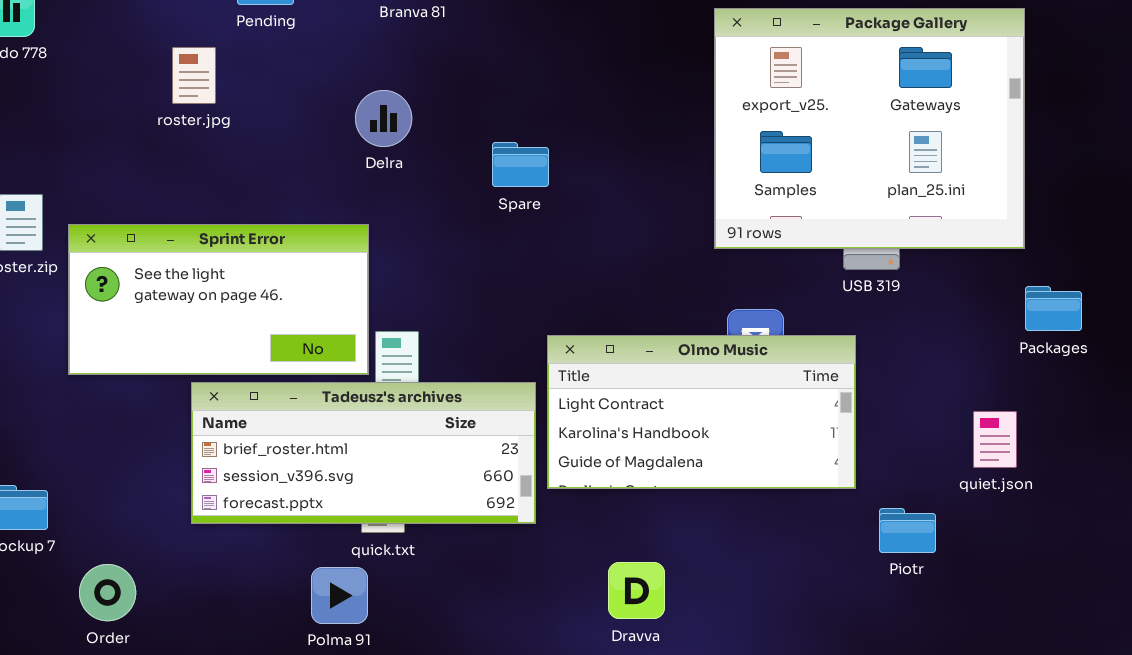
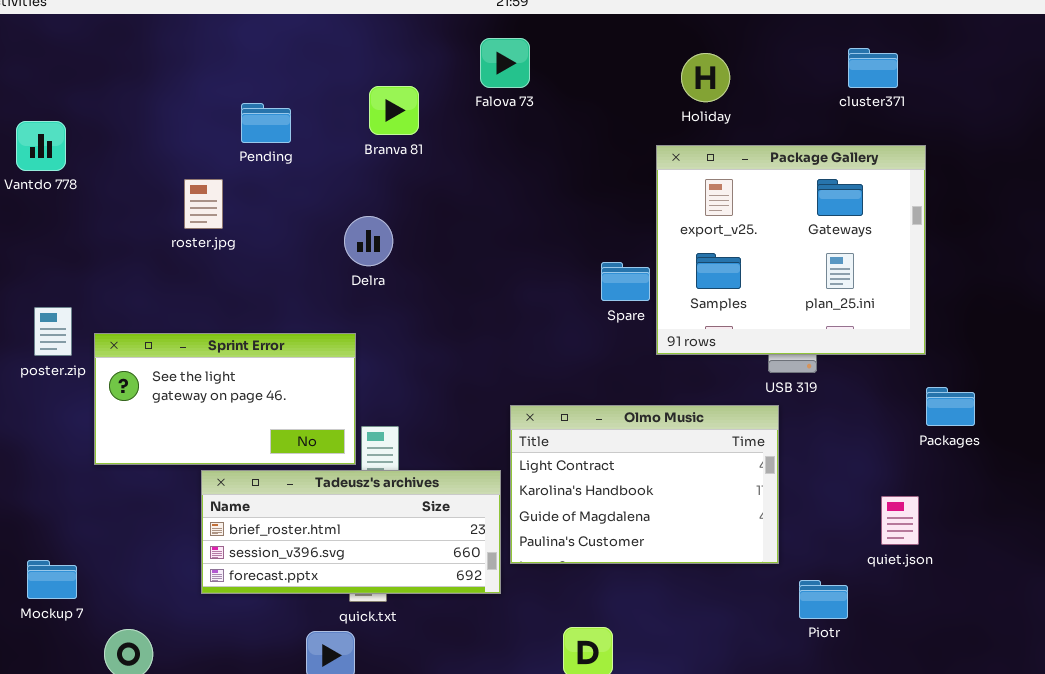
Spare: [492,142,549,187] -> [601,262,650,301], moved
Olmo Music: [547,335,856,489] -> [510,405,779,564], resized

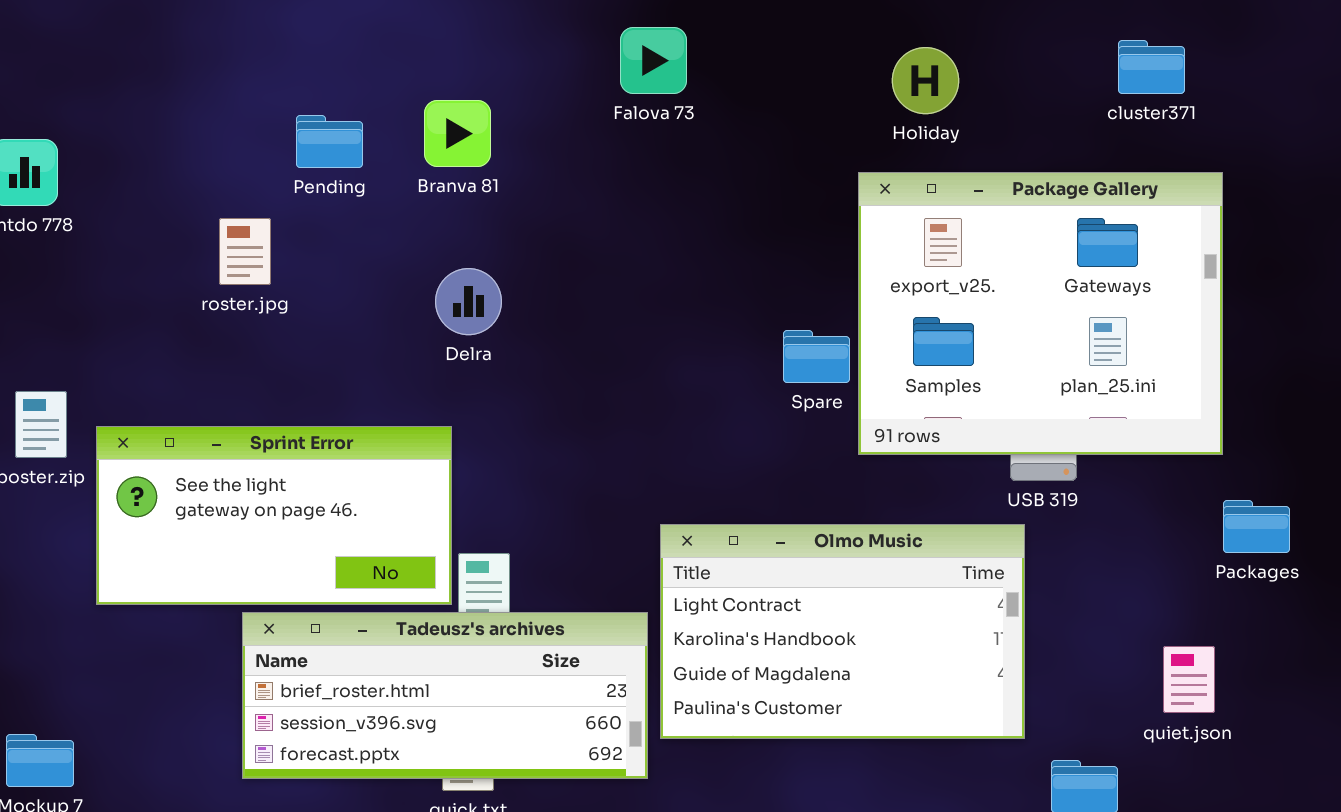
Branva 81: [369,86,419,135] -> [424,100,491,167], moved

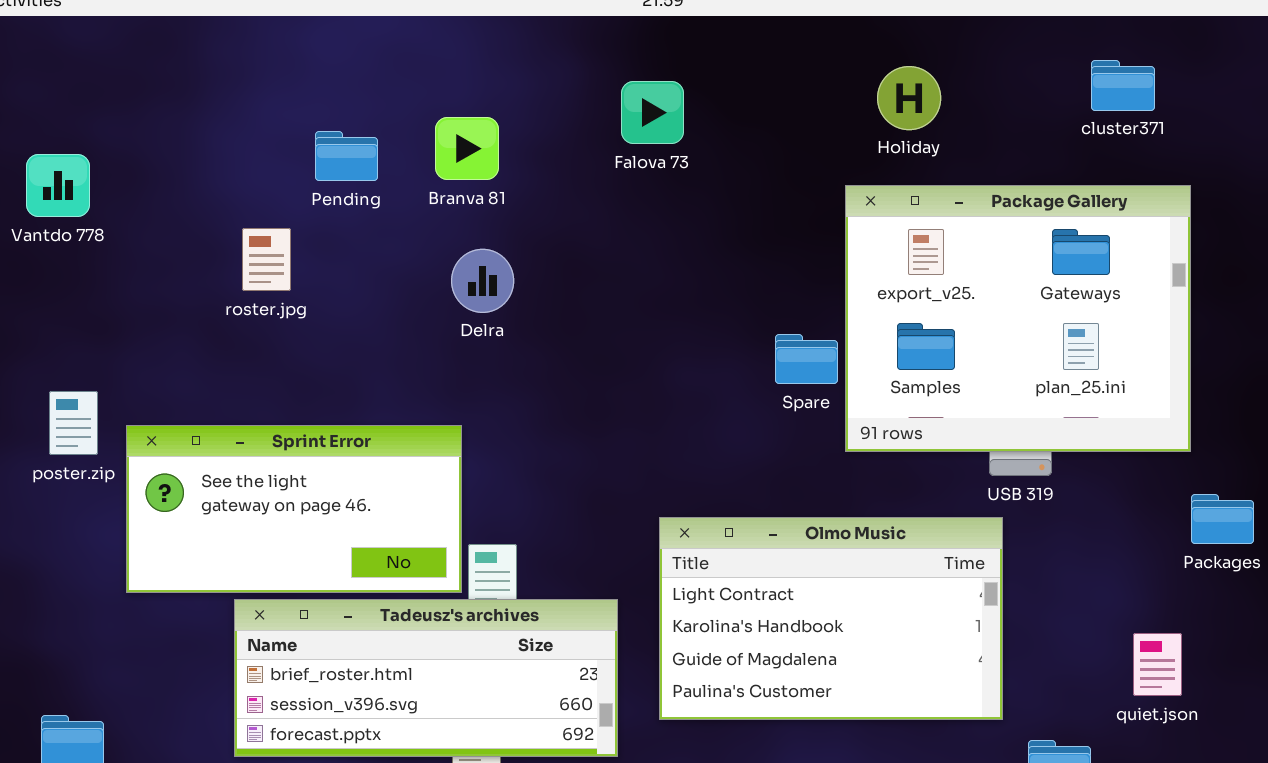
Falova 73: [620,27,687,94] -> [621,81,684,144], moved
Delra: [435,268,502,335] -> [451,249,514,313], moved
Tadeusz's archives: [242,612,648,779] -> [234,599,618,757], moved

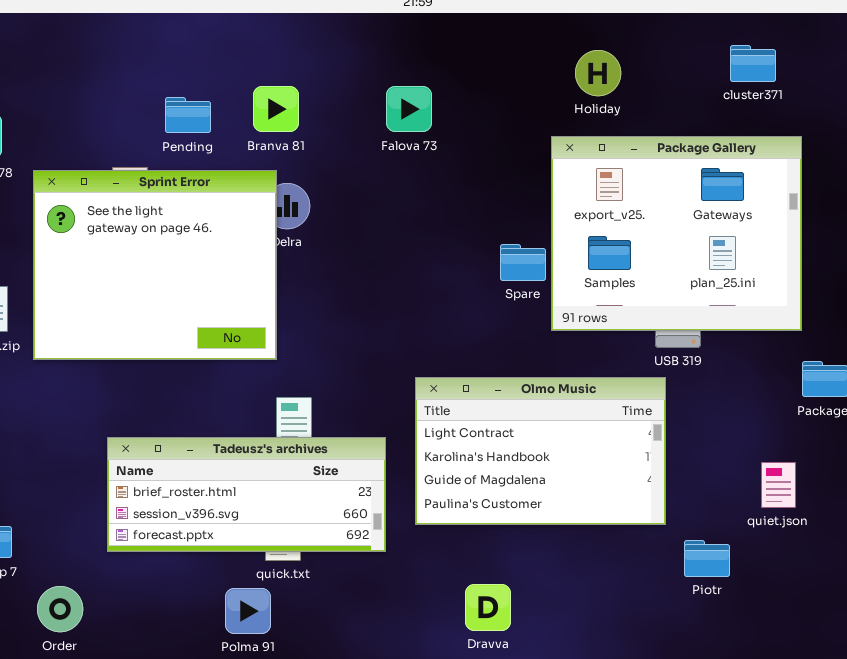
Falova 73: [621,81,684,144] -> [386,86,432,132], moved
Sprint Error: [126,425,462,593] -> [33,170,277,360], moved, resized

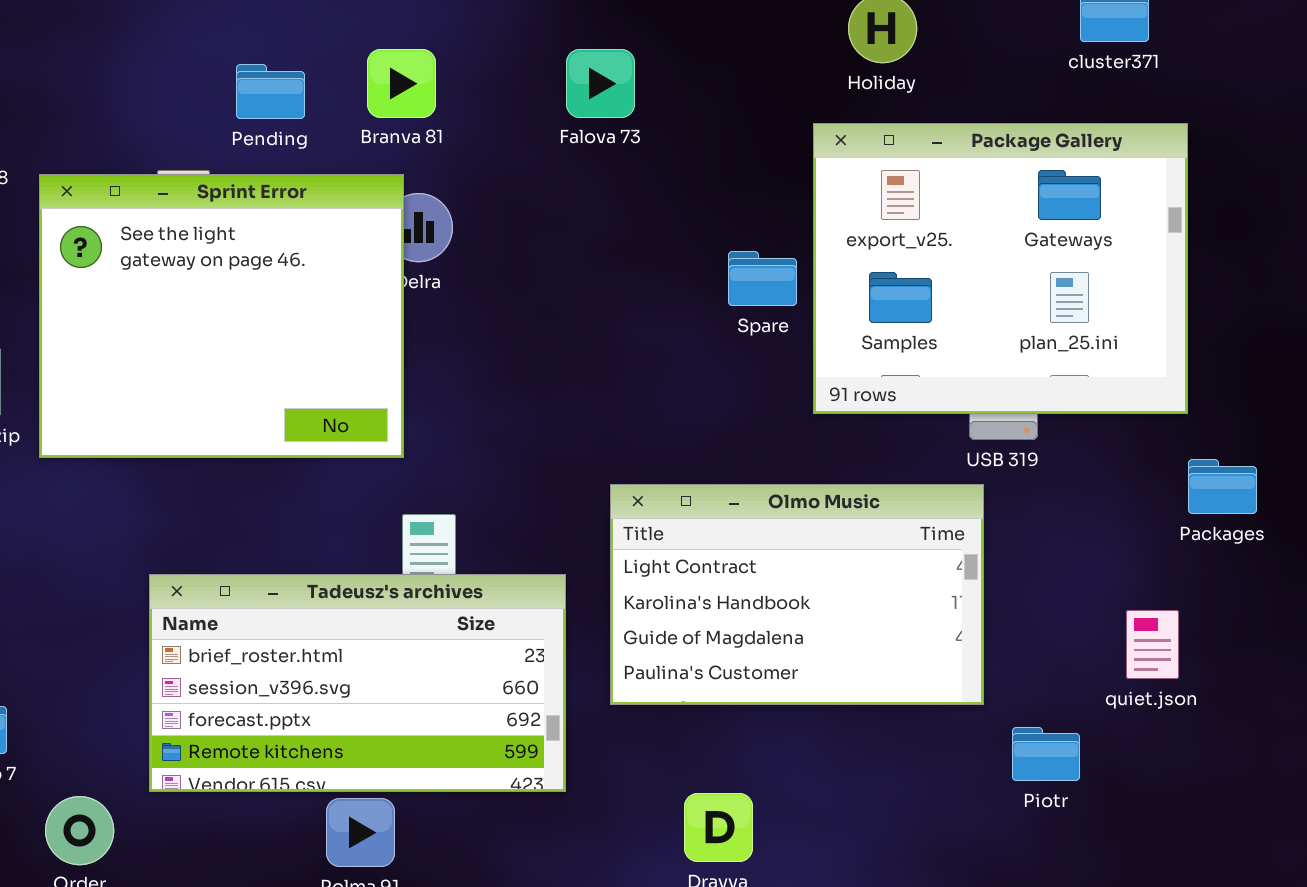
Spare: [500,244,546,281] -> [728,251,797,306], moved
Tadeusz's archives: [107,437,386,552] -> [149,574,566,792], resized

